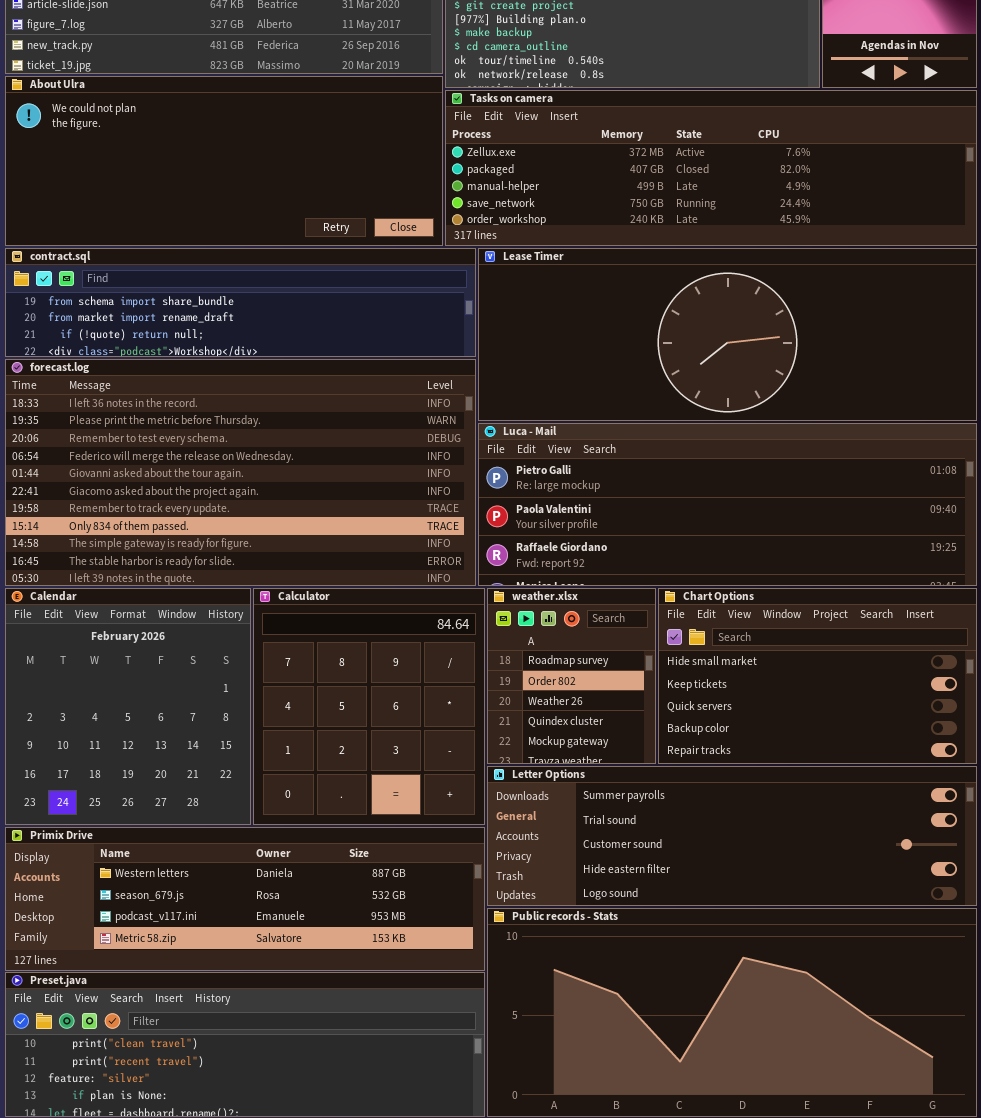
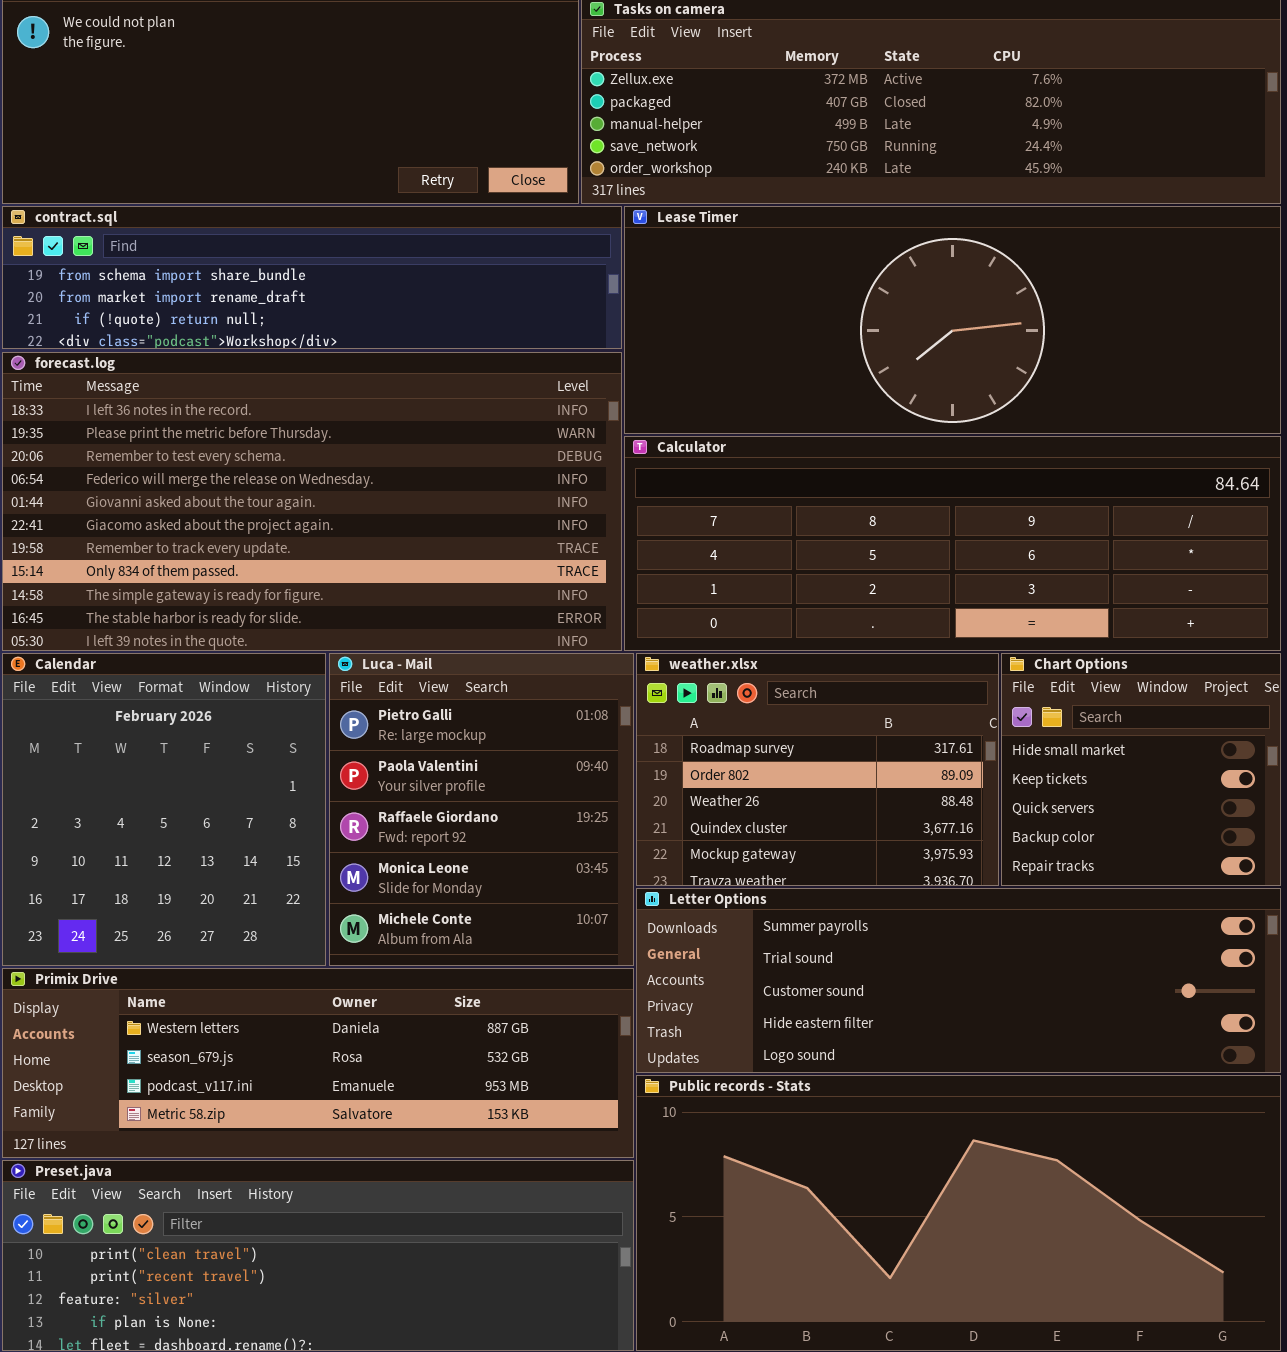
Luca - Mail: [478,423,977,586] -> [329,653,634,966], moved, resized
Calculator: [253,588,485,825] -> [624,436,1281,651], moved, resized
weather.xlsx: [487,588,656,764] -> [636,653,999,886], resized
Chart Options: [658,588,977,764] -> [1001,653,1281,886], resized

